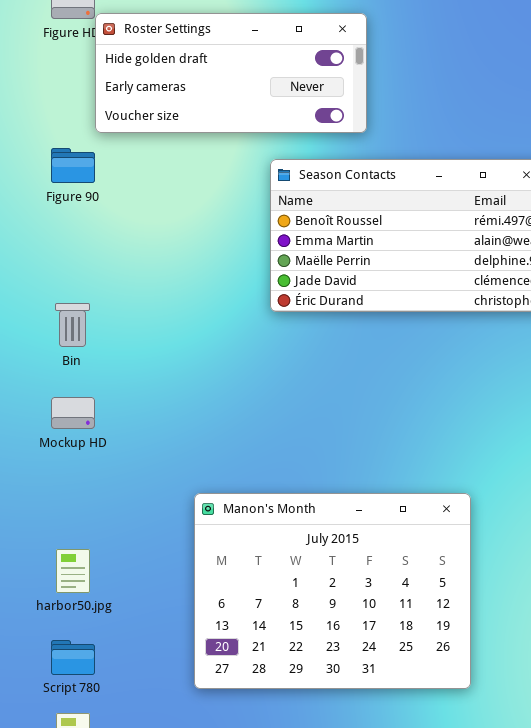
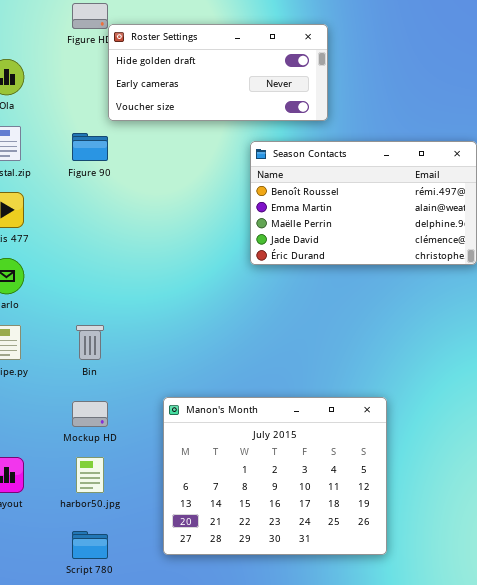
Bin: [55,303,90,347] -> [76,325,104,360], moved
Mockup HD: [51,397,95,429] -> [72,401,108,427], moved
Manon's Month: [194,493,471,689] -> [163,397,387,555], moved

